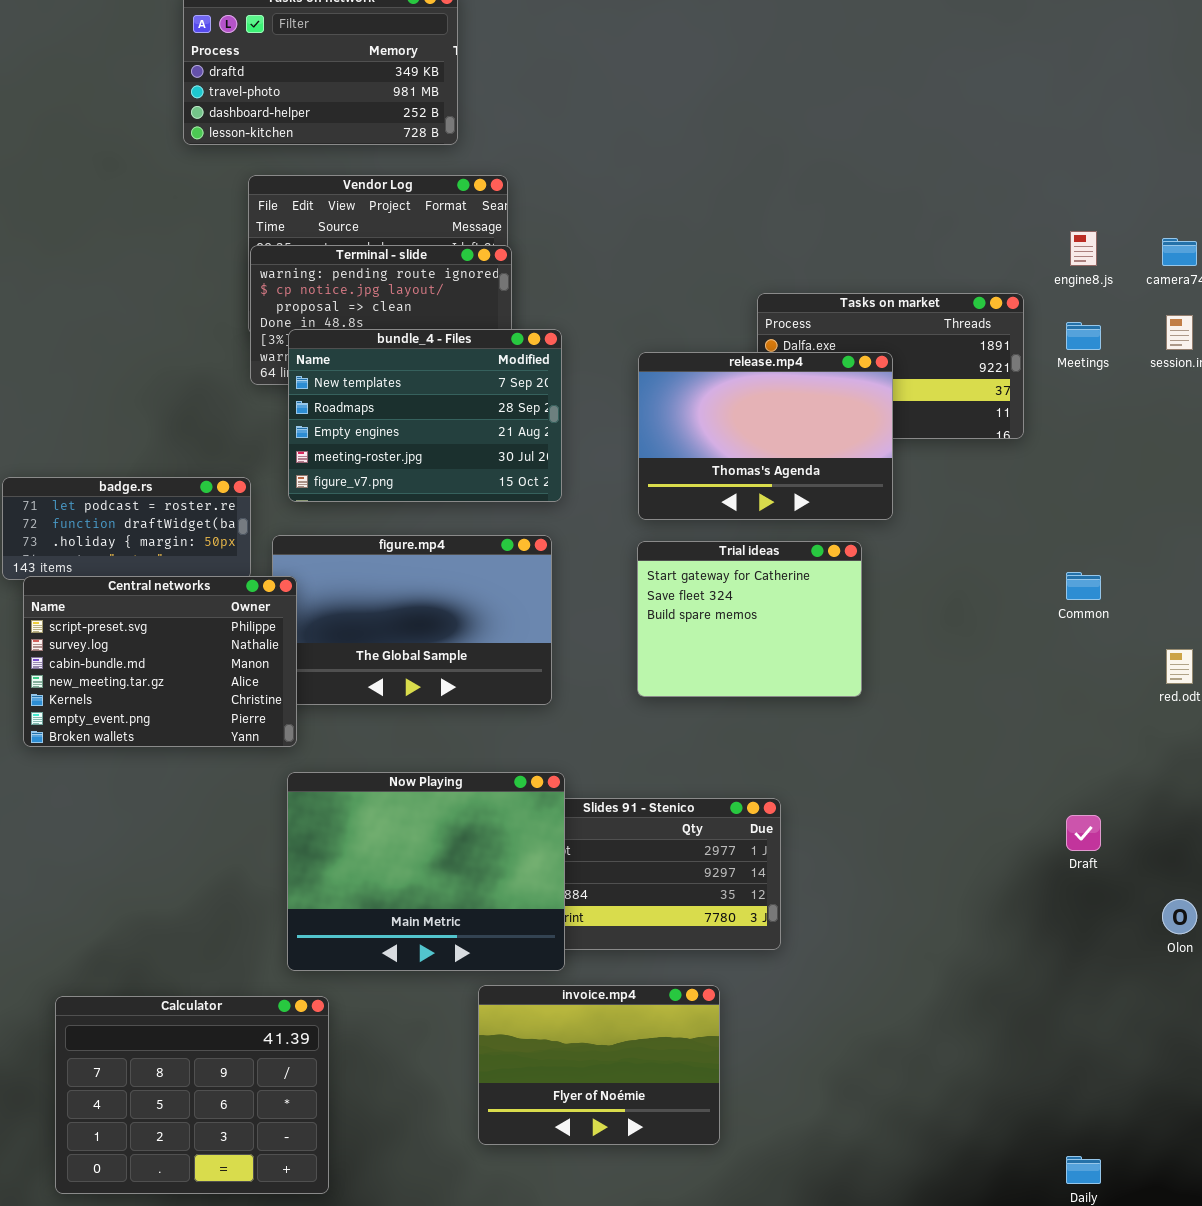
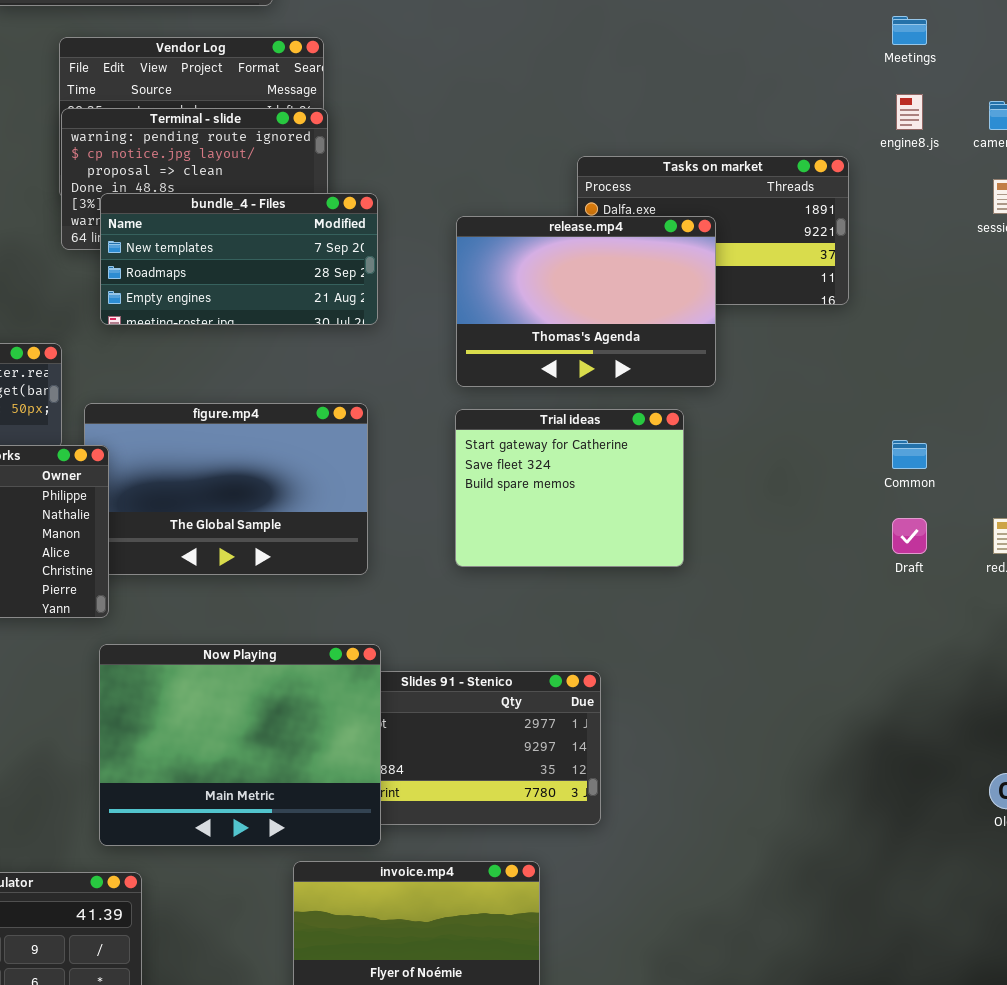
Meetings: [1066,322,1101,350] -> [892,16,927,45], moved
bundle_4 - Files: [288,329,562,502] -> [100,193,378,325], resized
Draft: [1066,815,1101,851] -> [892,518,927,554], moved

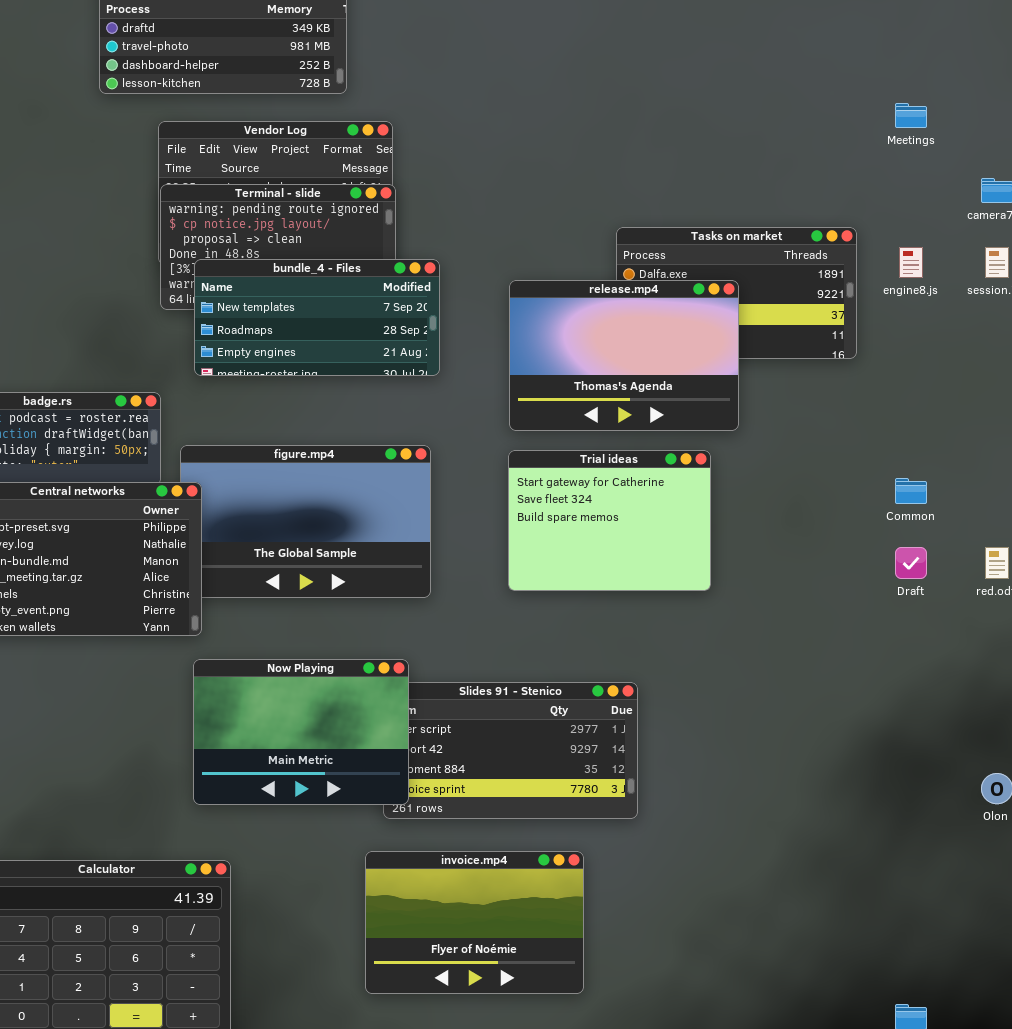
engine8.js: [896,94,923,130] -> [899,247,923,278], moved
Now Playing: [99,644,381,846] -> [193,659,409,805], resized

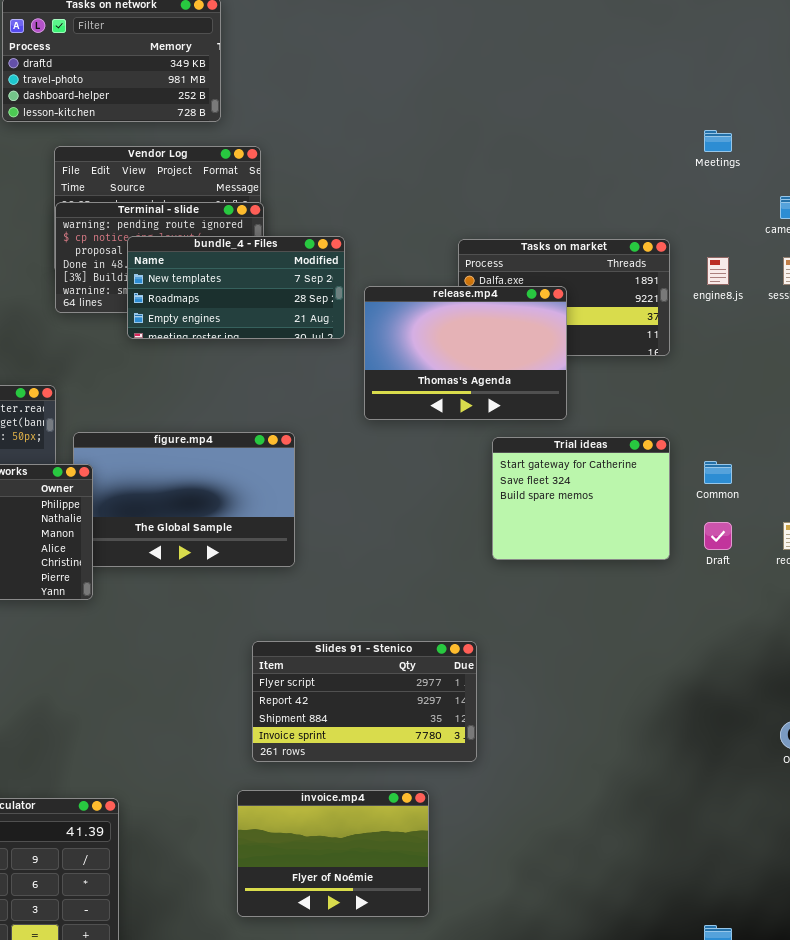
bundle_4 - Files: [194,259,440,376] -> [127,236,345,339], moved
Trial ideas: [508,450,711,591] -> [492,437,670,560], moved
Now Playing: [193,659,409,805] -> none, closed

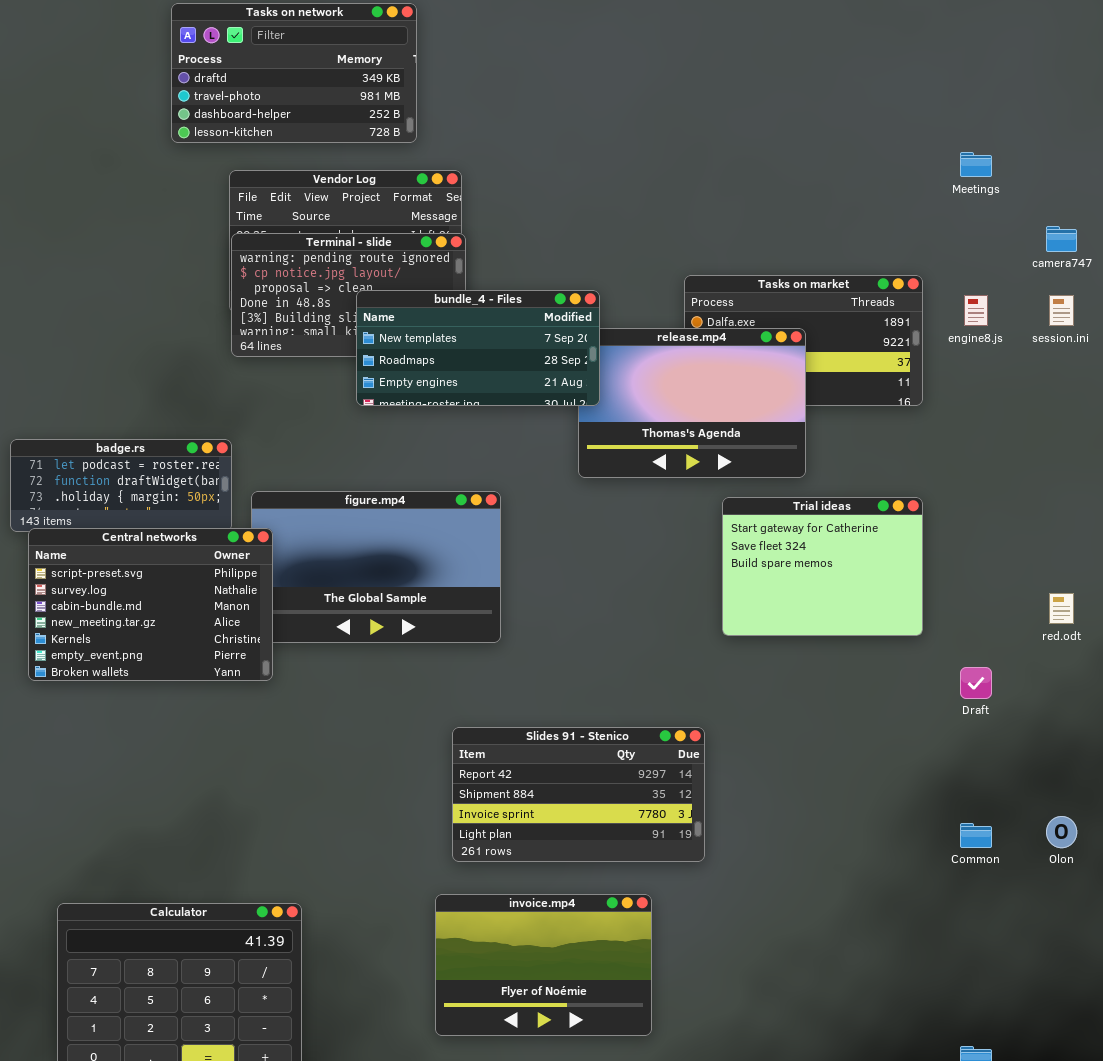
bundle_4 - Files: [127,236,345,339] -> [356,290,600,406], moved
Common: [704,461,732,484] -> [960,823,992,848], moved
Draft: [704,522,732,550] -> [960,667,992,699], moved
Slides 91 - Stenico: [252,641,477,762] -> [452,727,705,862], scrolled down 1 row

